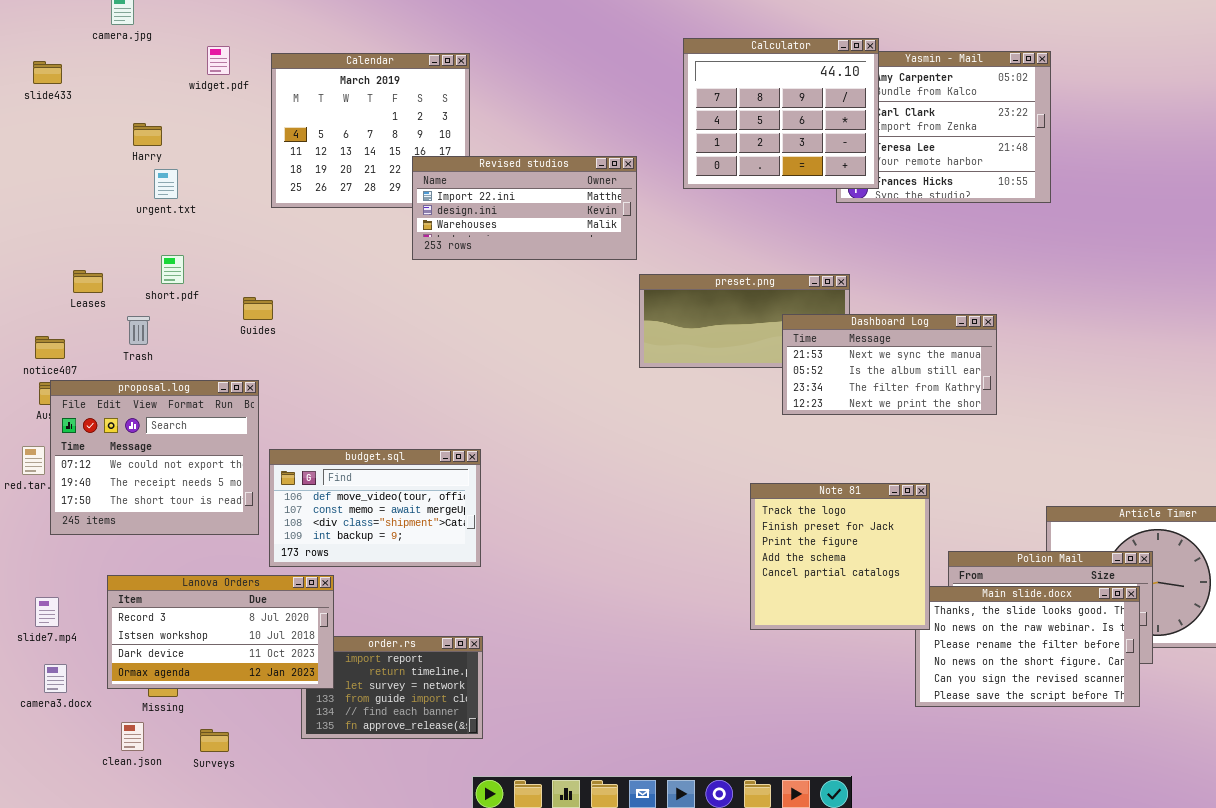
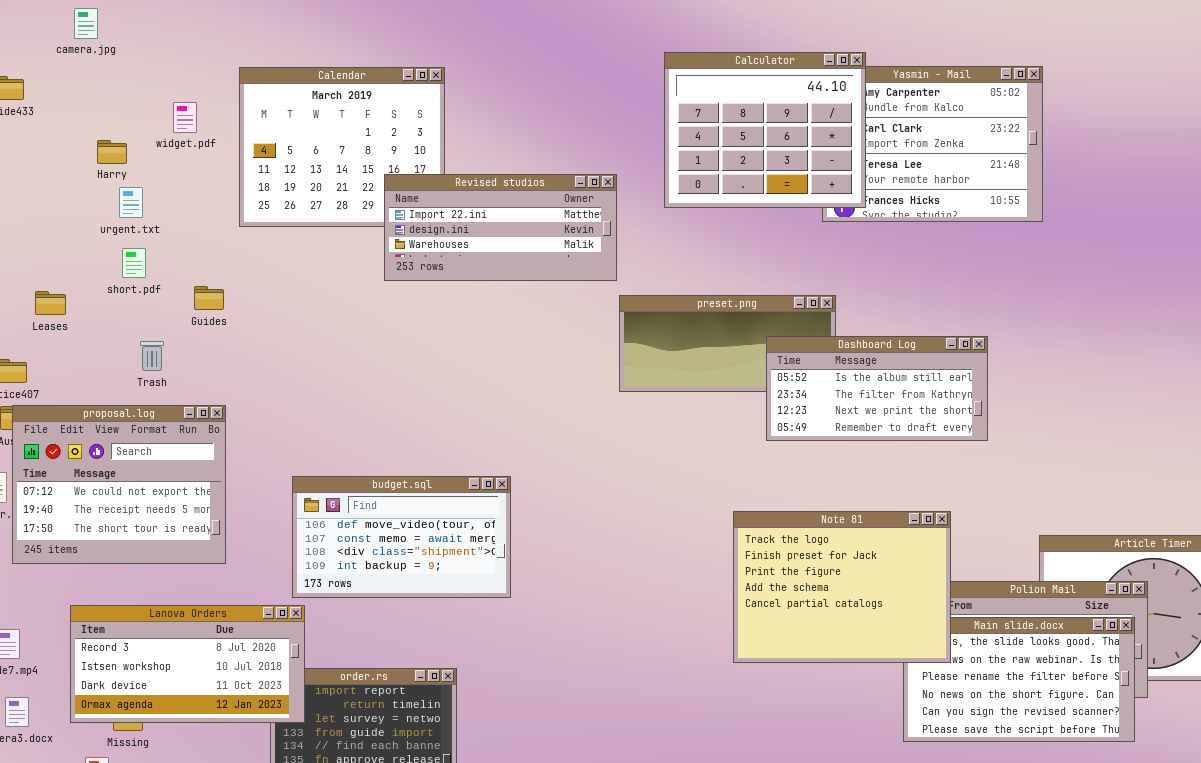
widget.pdf: [207,46,230,75] -> [173,102,197,133], moved
short.pdf: [161,255,184,284] -> [122,248,146,278], moved
Guides: [243,297,273,320] -> [194,286,224,310], moved
Dashboard Log: [782,314,997,415] -> [766,336,988,441], scrolled down 1 row
Trash: [127,316,150,345] -> [140,341,164,371], moved
budget.sql: [269,449,481,567] -> [292,476,511,598], moved
Note 81: [750,483,930,630] -> [733,511,951,663], resized

